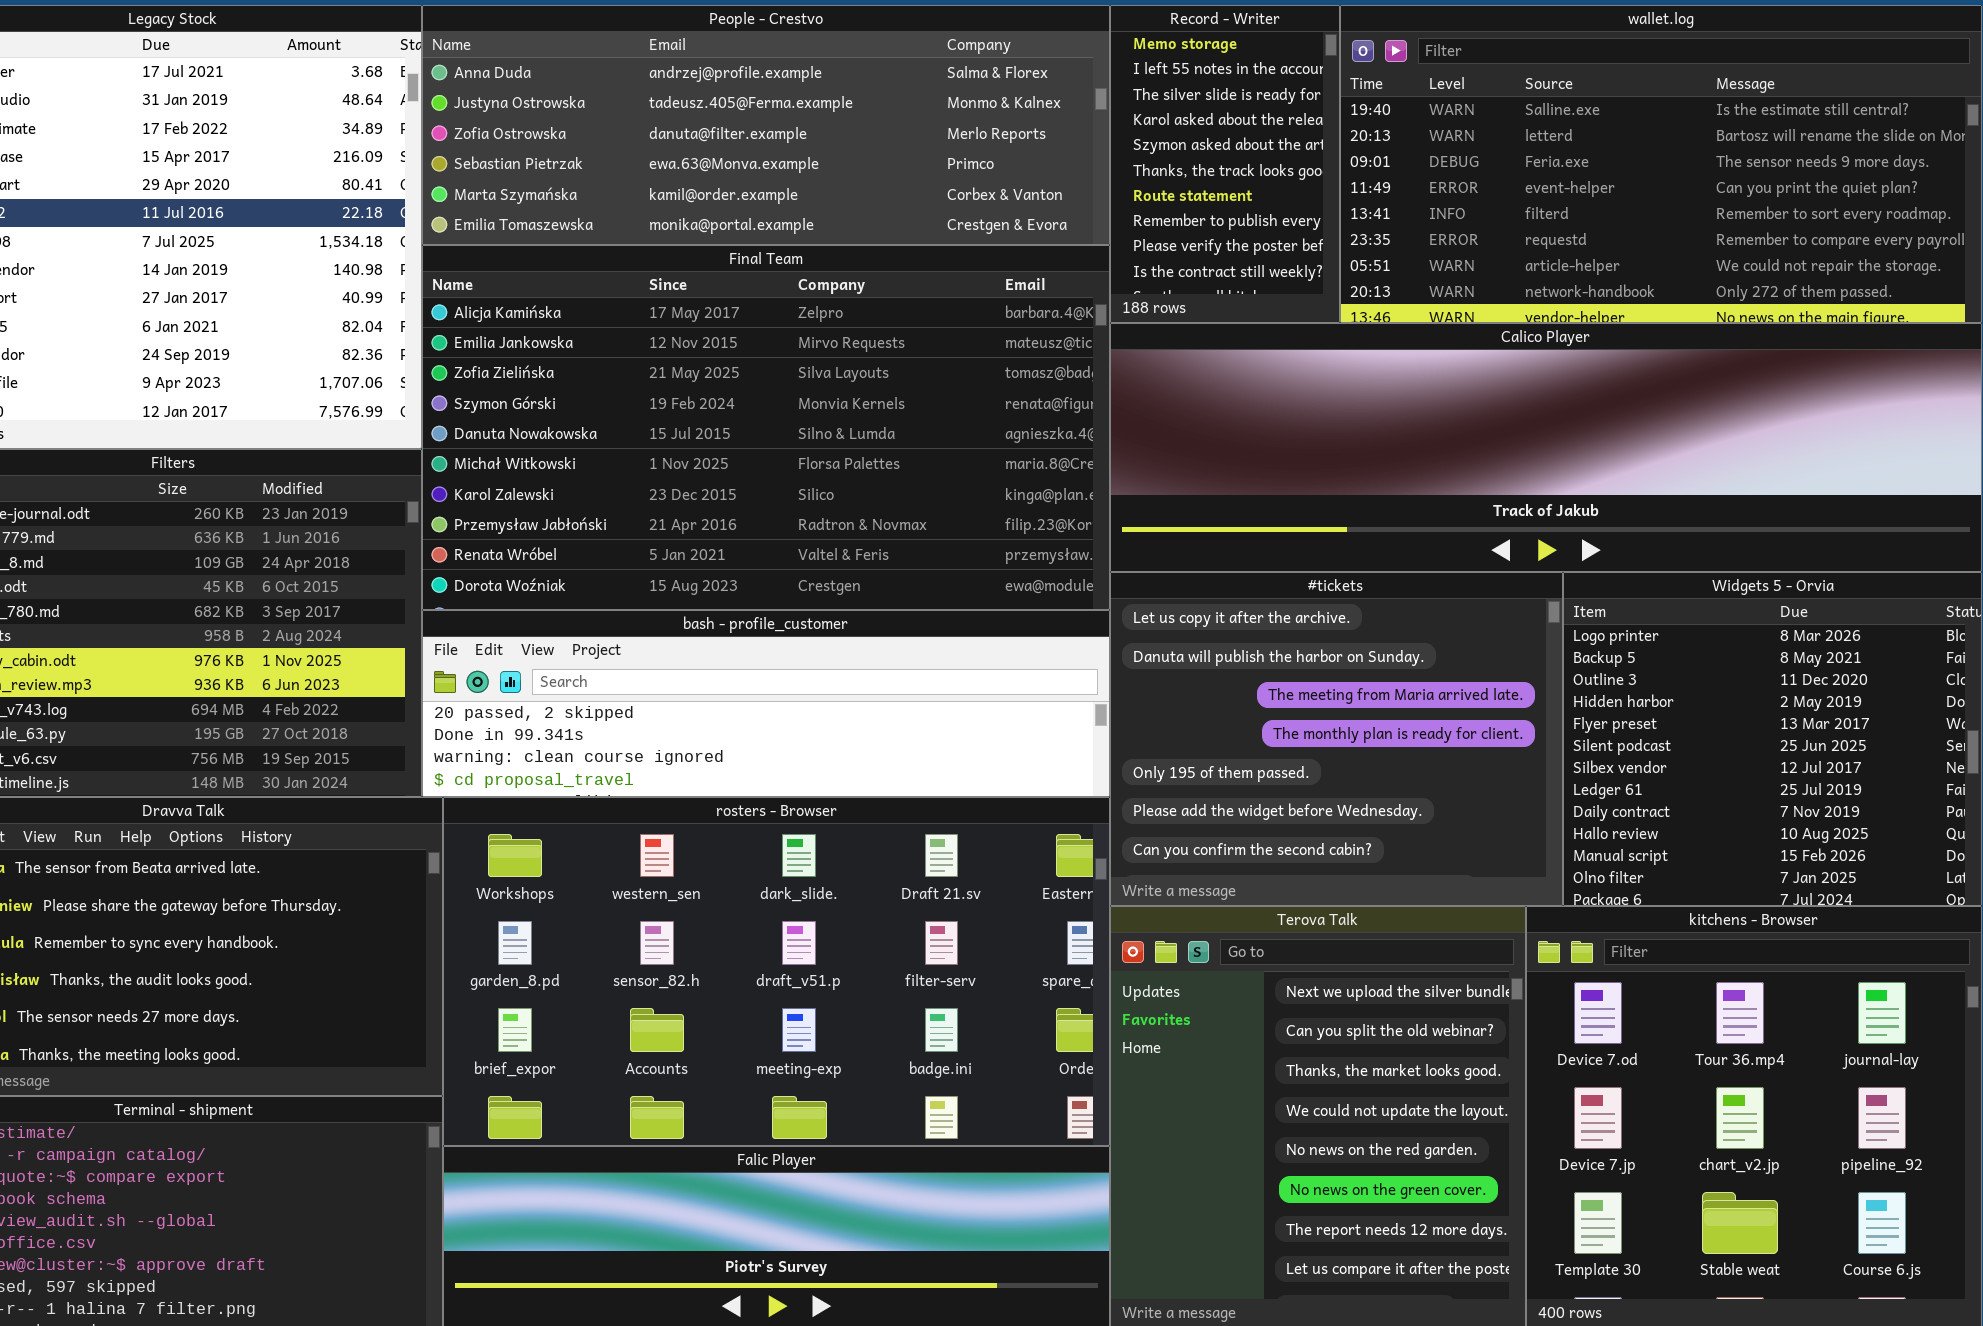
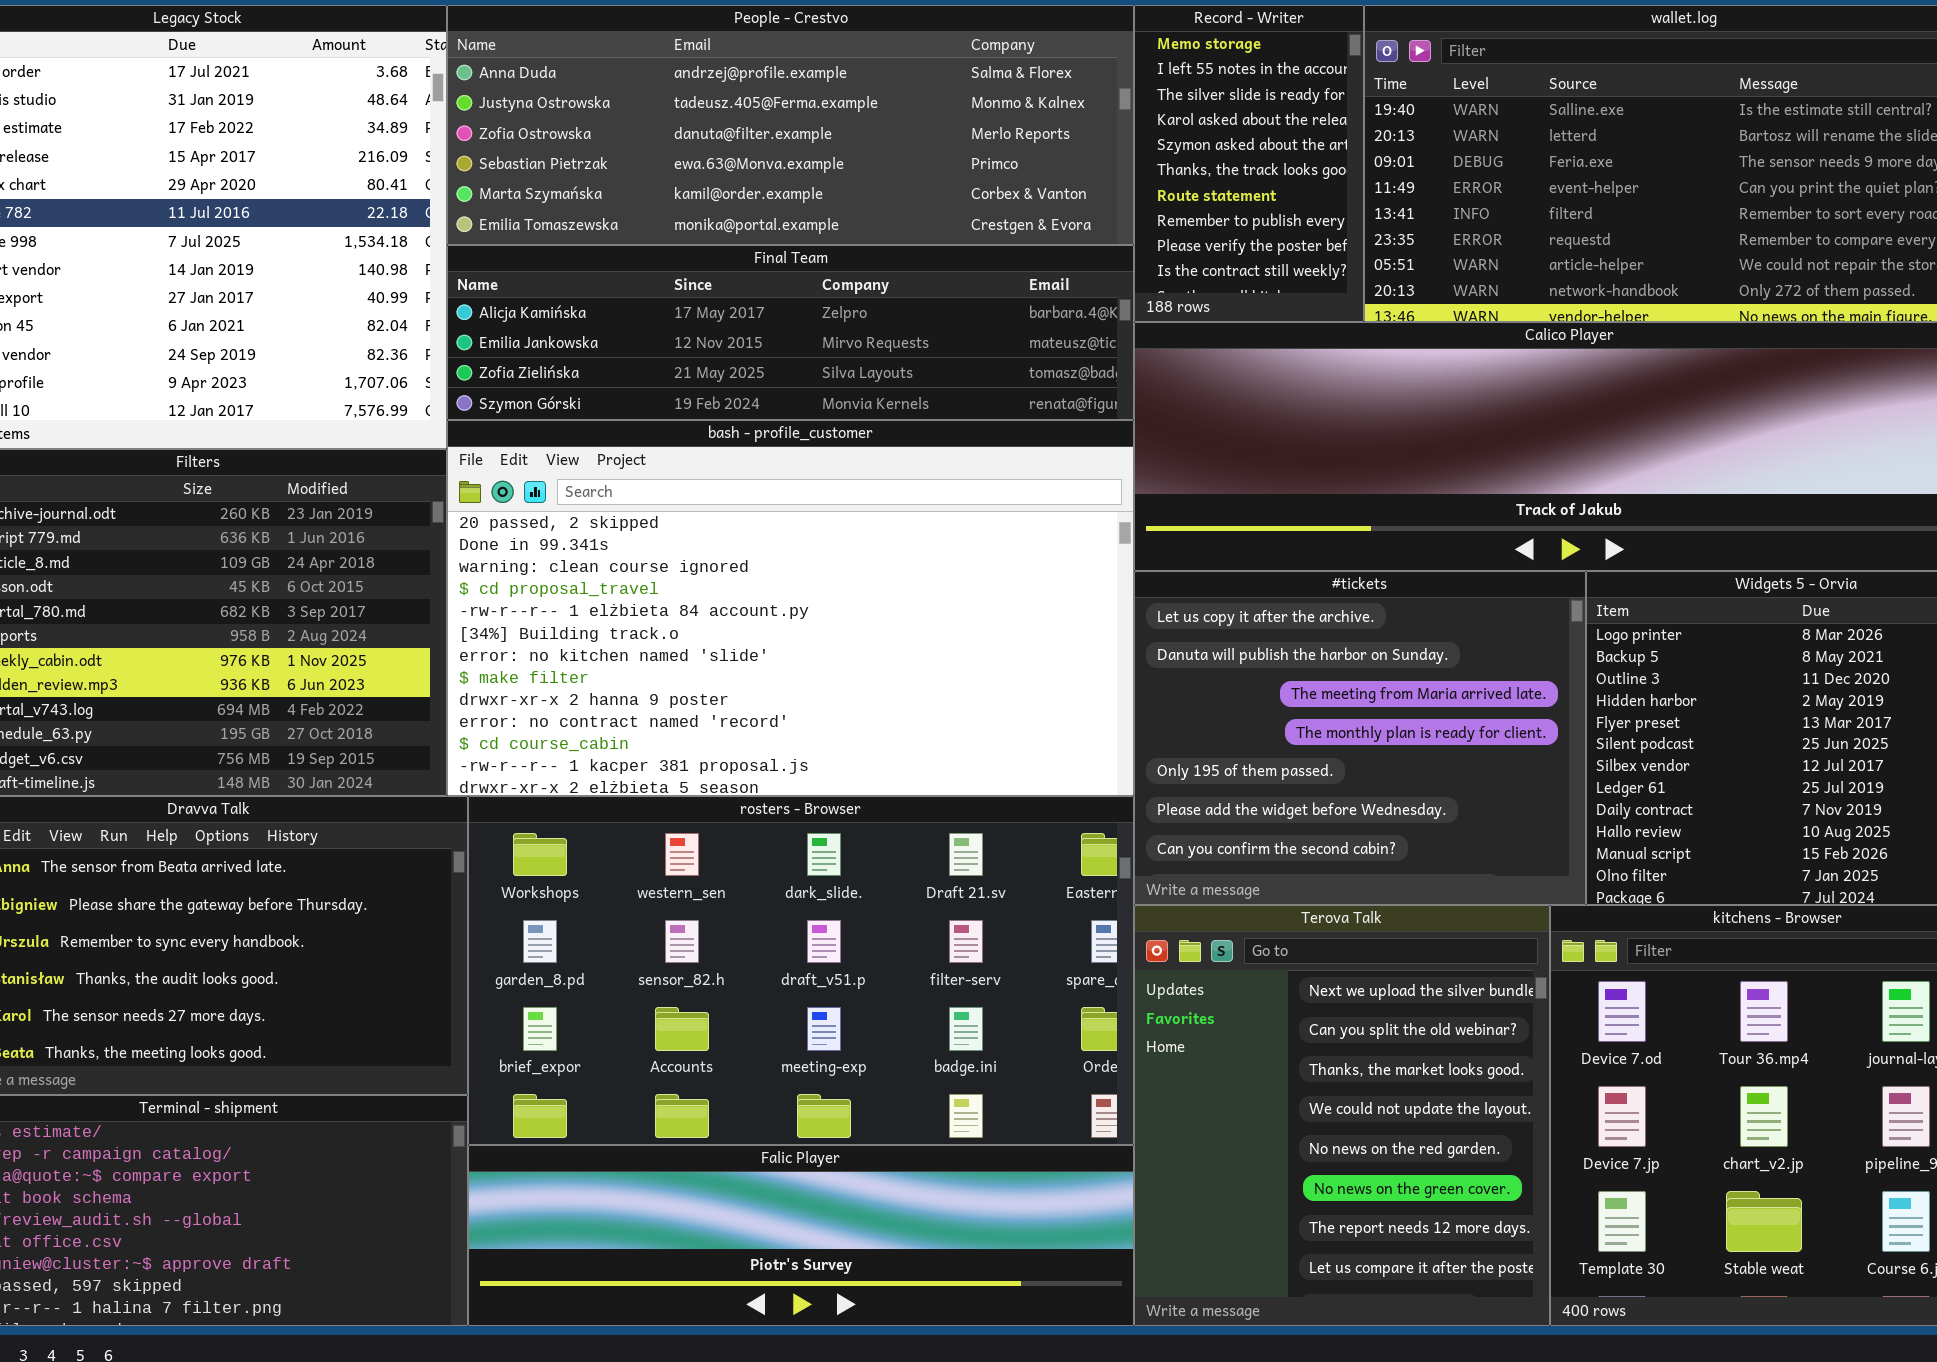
Final Team: [422,245,1110,610] -> [447,245,1134,420], resized
bash - profile_customer: [422,610,1110,797] -> [447,420,1134,796], resized

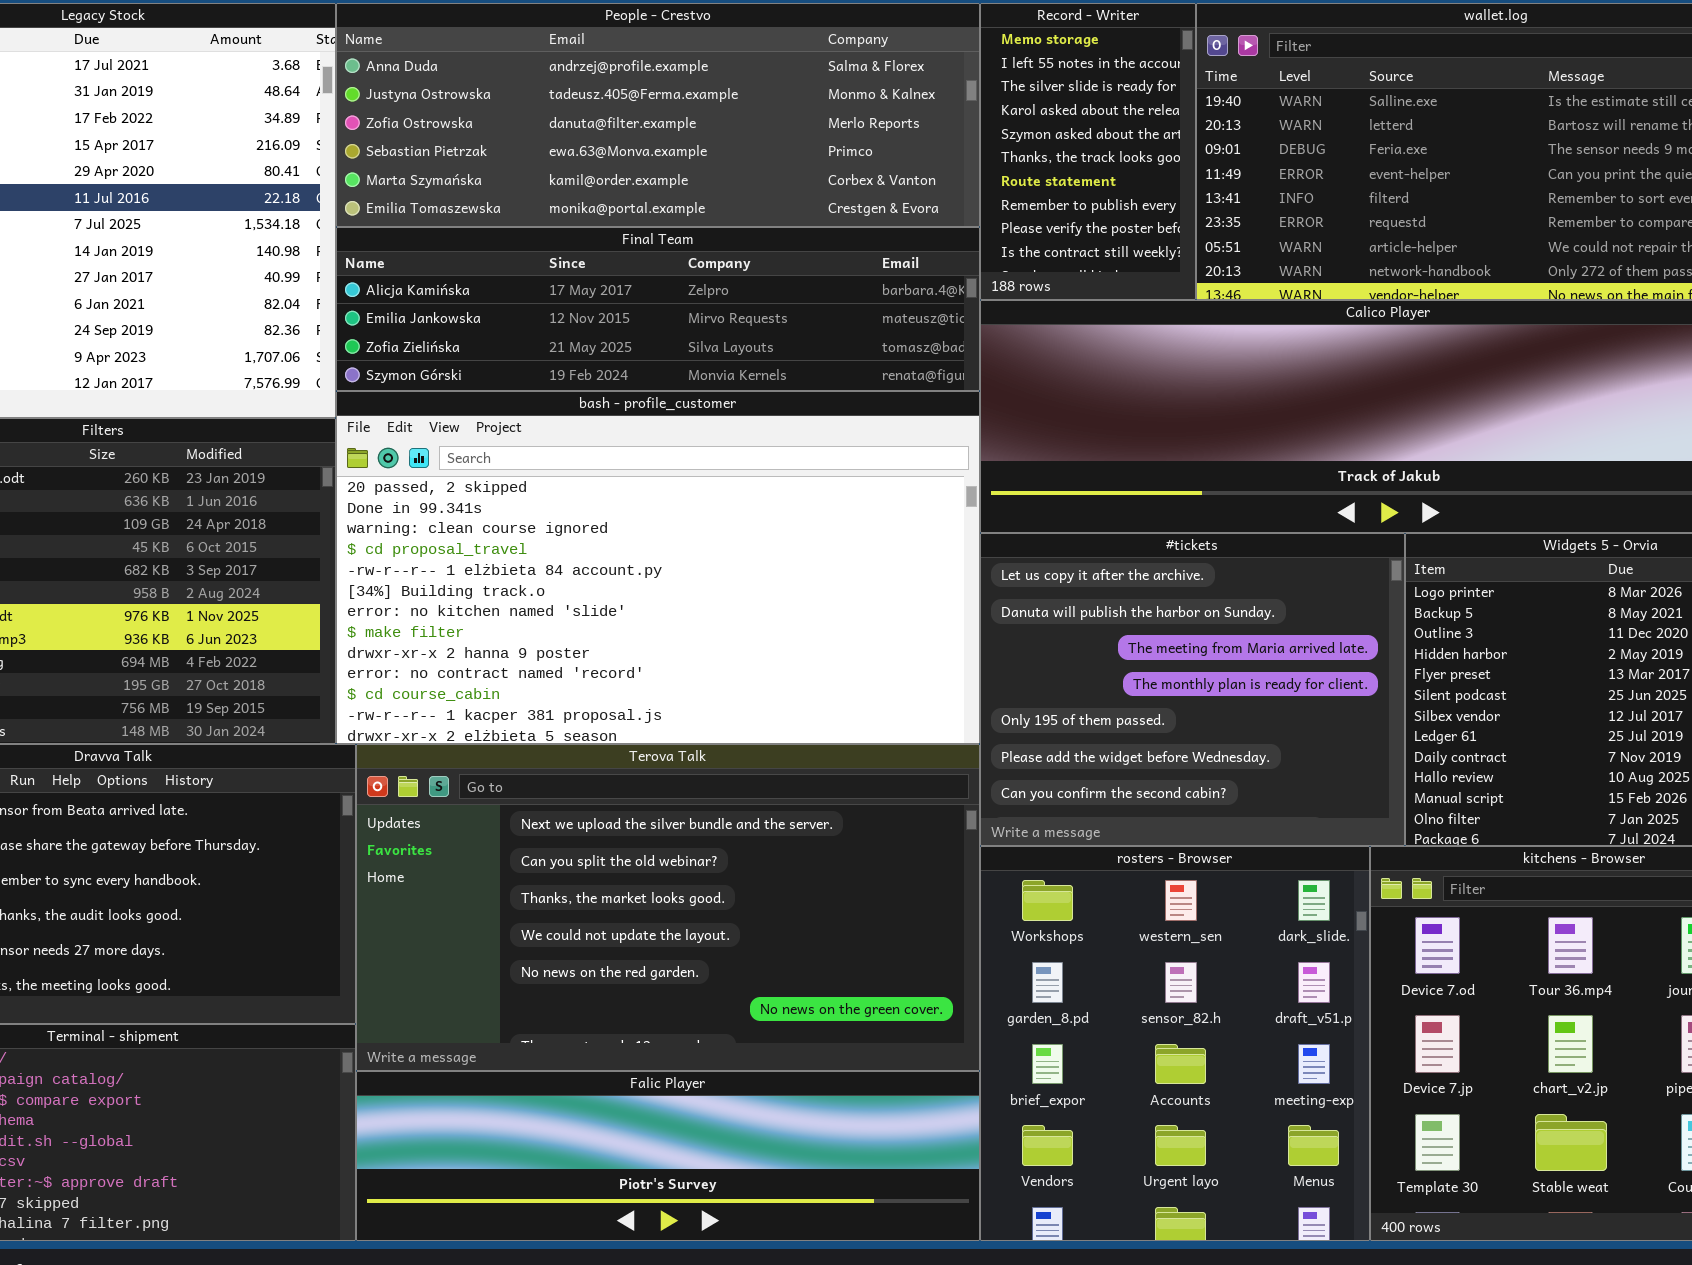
rosters - Browser: [468,796,1134,1145] -> [980,846,1370,1241], moved, resized
Terova Talk: [1134,905,1550,1326] -> [356,744,980,1071], moved, resized

